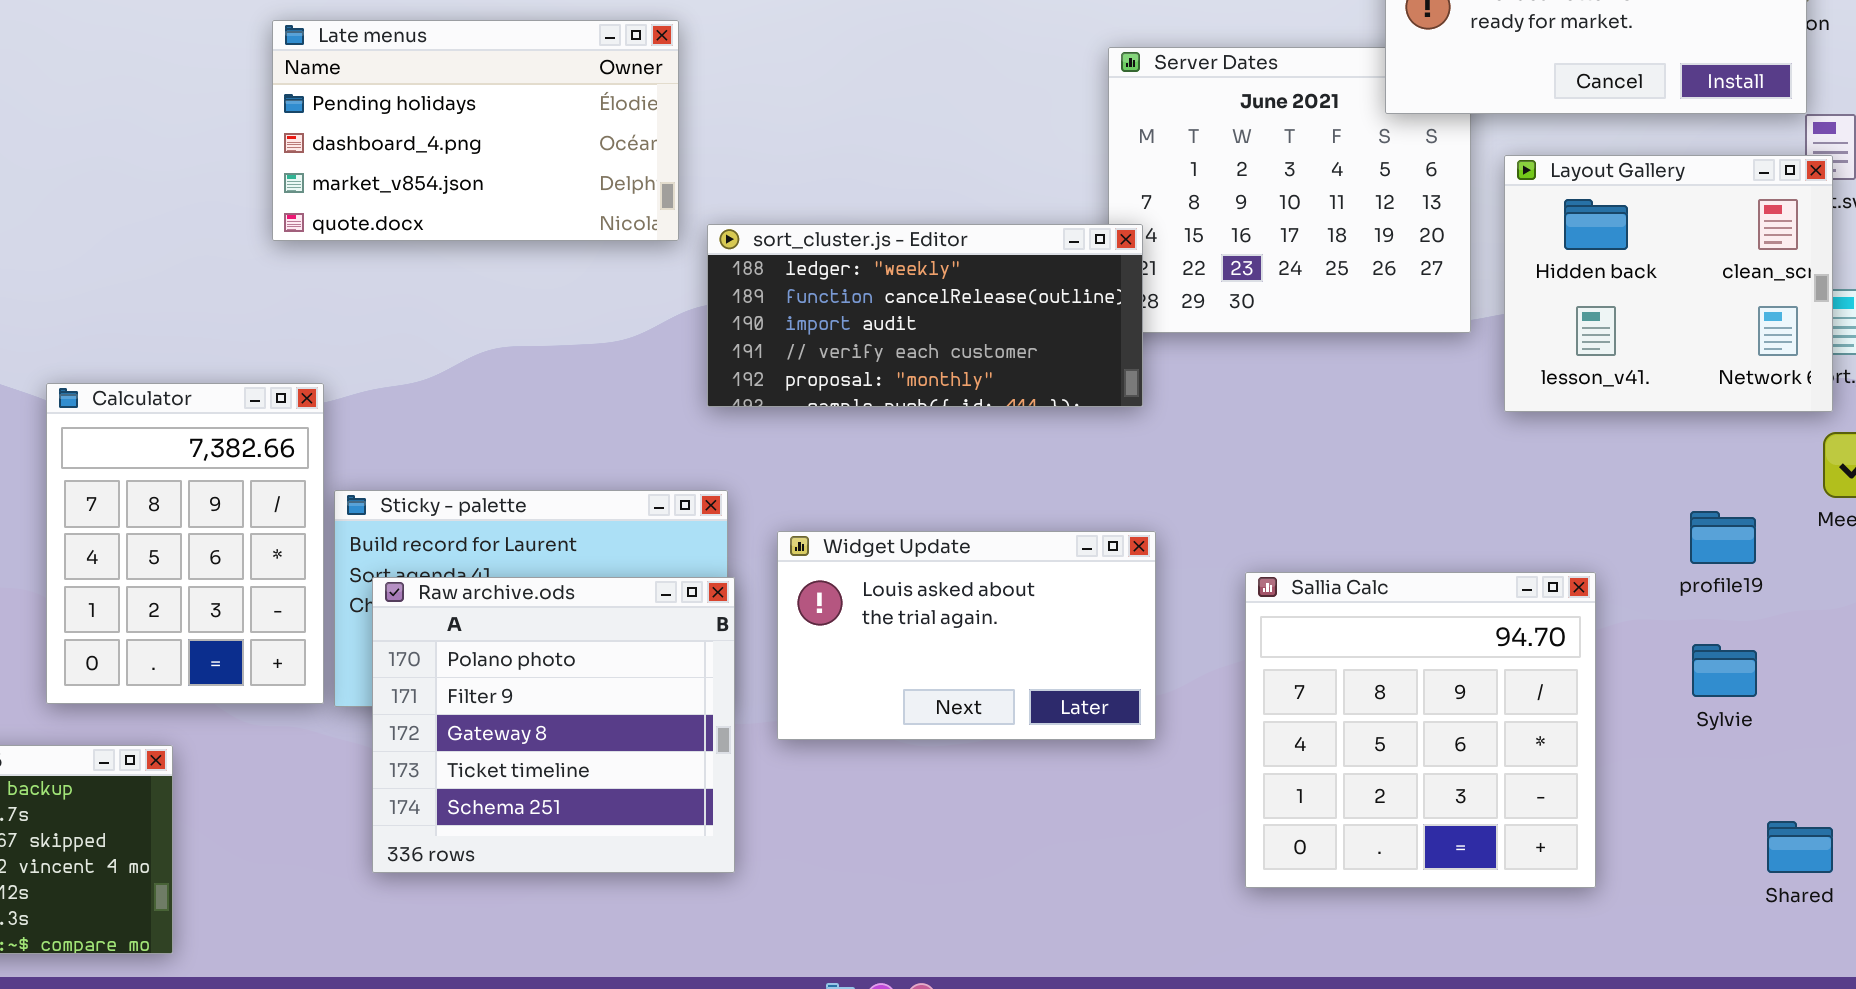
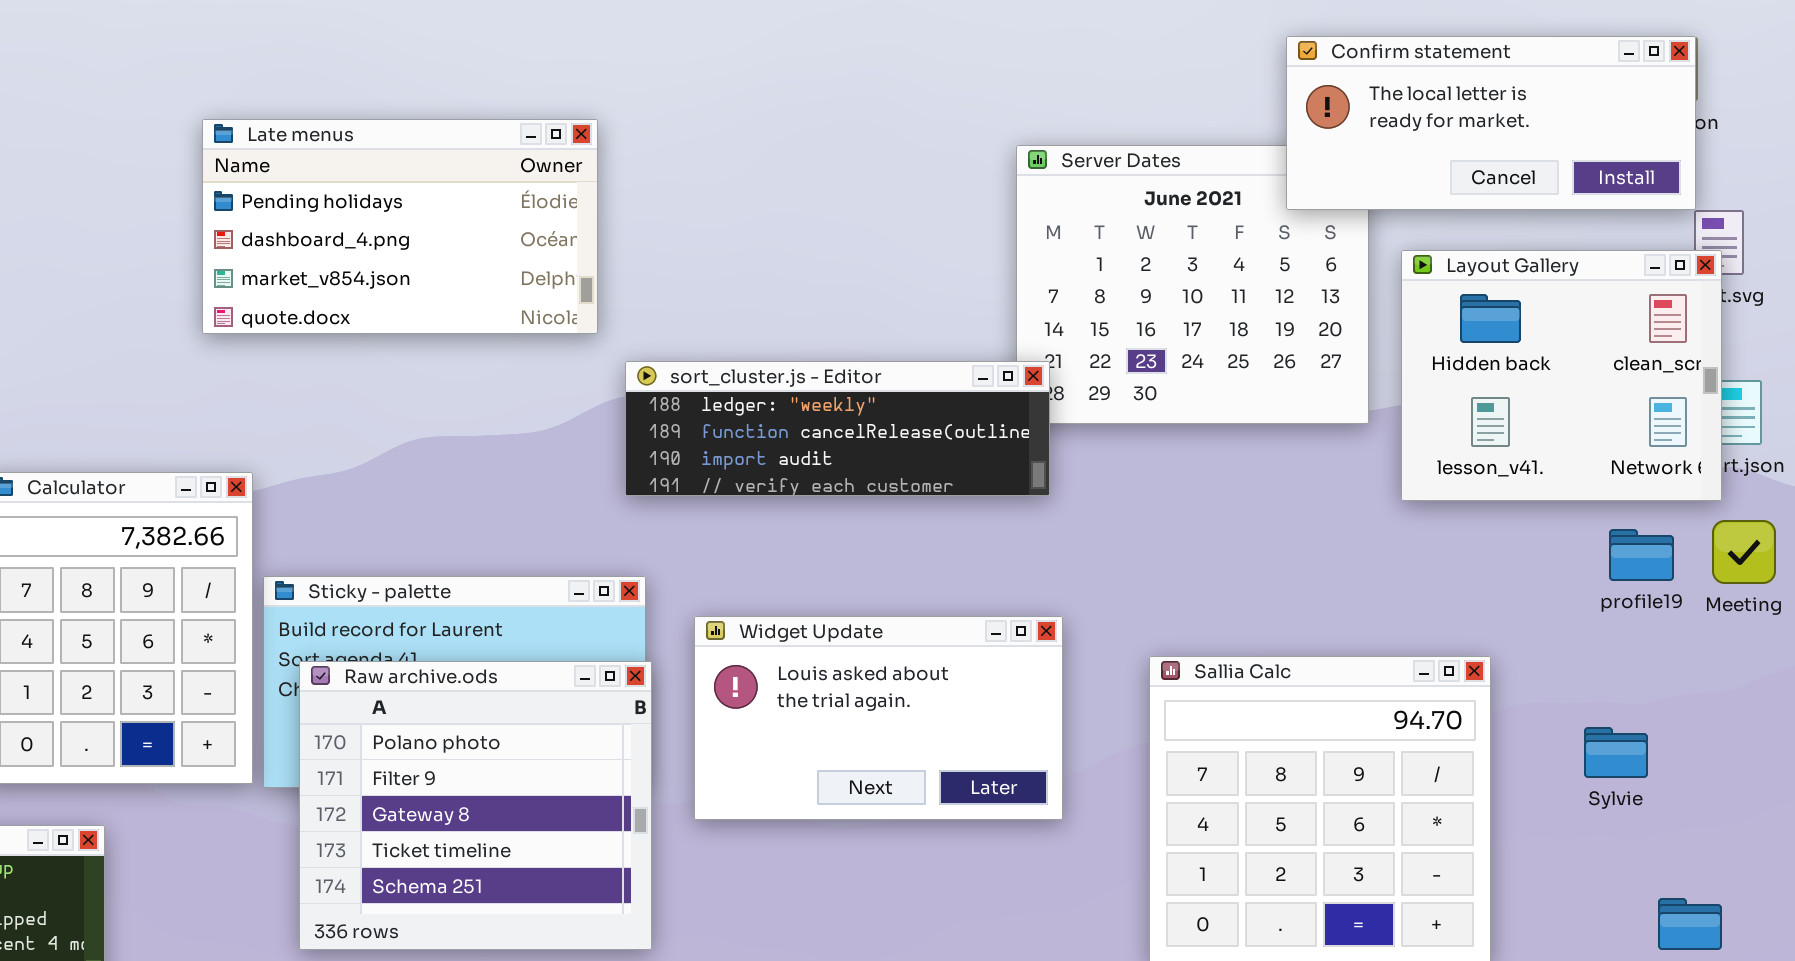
sort_cluster.js - Editor: [707,224,1143,407] -> [625,361,1050,496], resized
profile19: [1690,511,1756,564] -> [1609,529,1674,581], moved

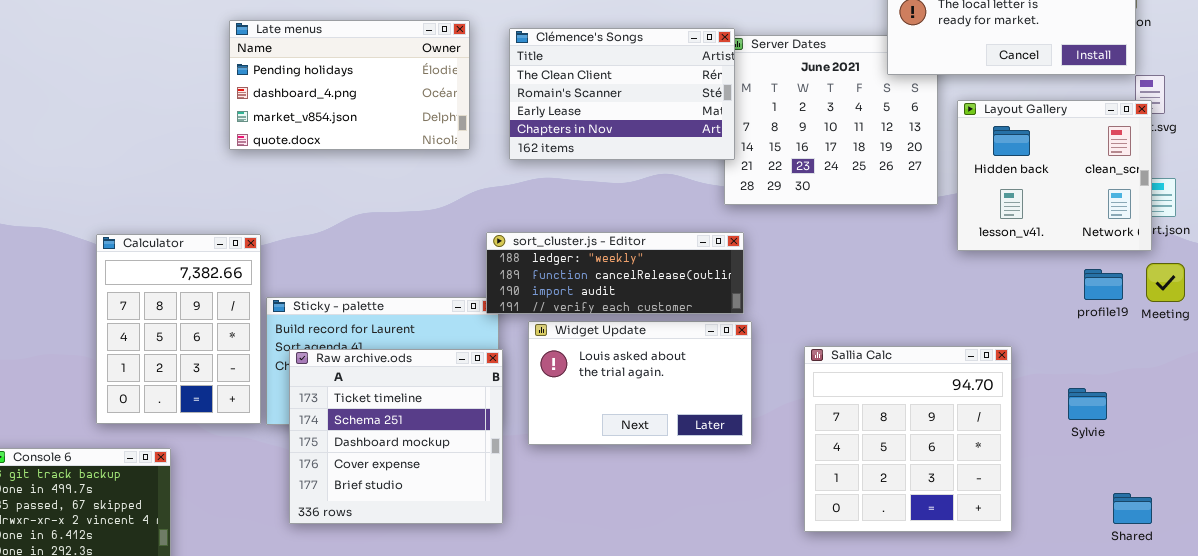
Clémence's Songs: none -> [509,28,735,160], opened
sort_cluster.js - Editor: [625,361,1050,496] -> [486,232,744,314], moved
Raw archive.ods: [299,661,652,950] -> [289,349,503,524], scrolled down 3 rows

